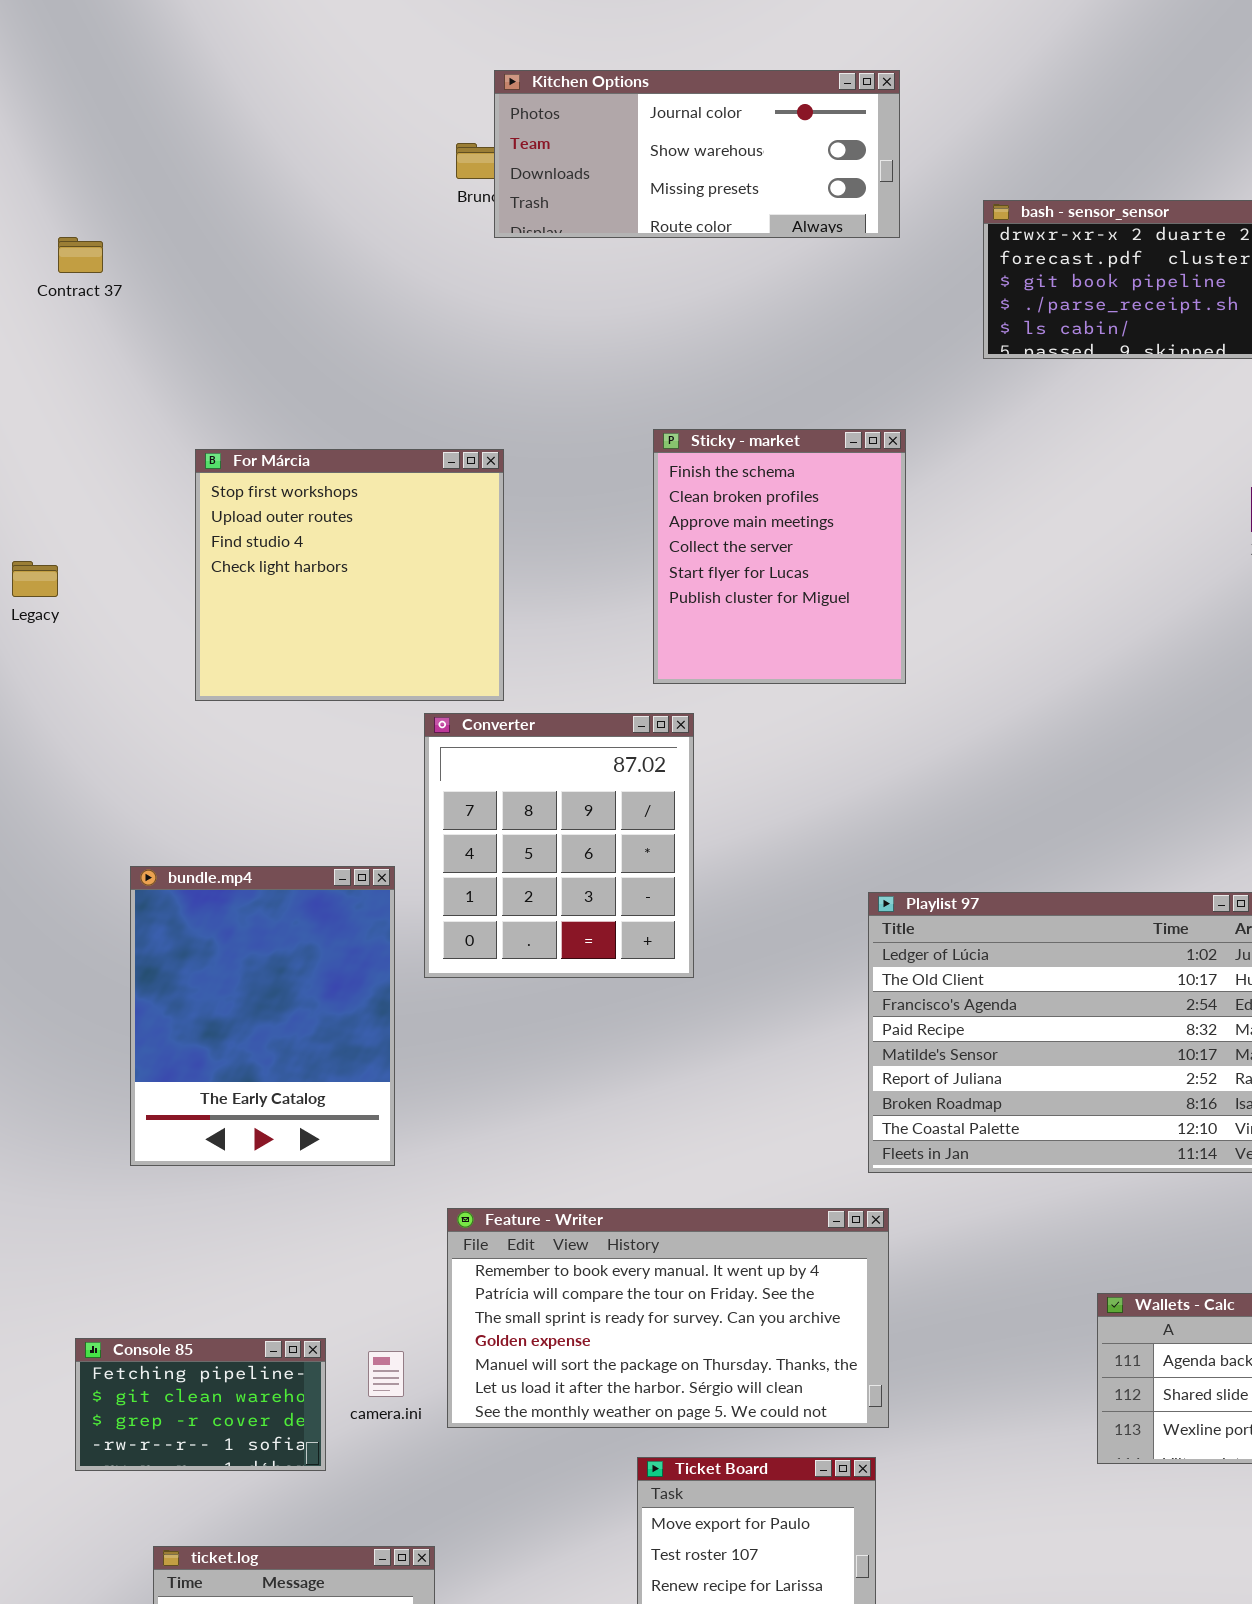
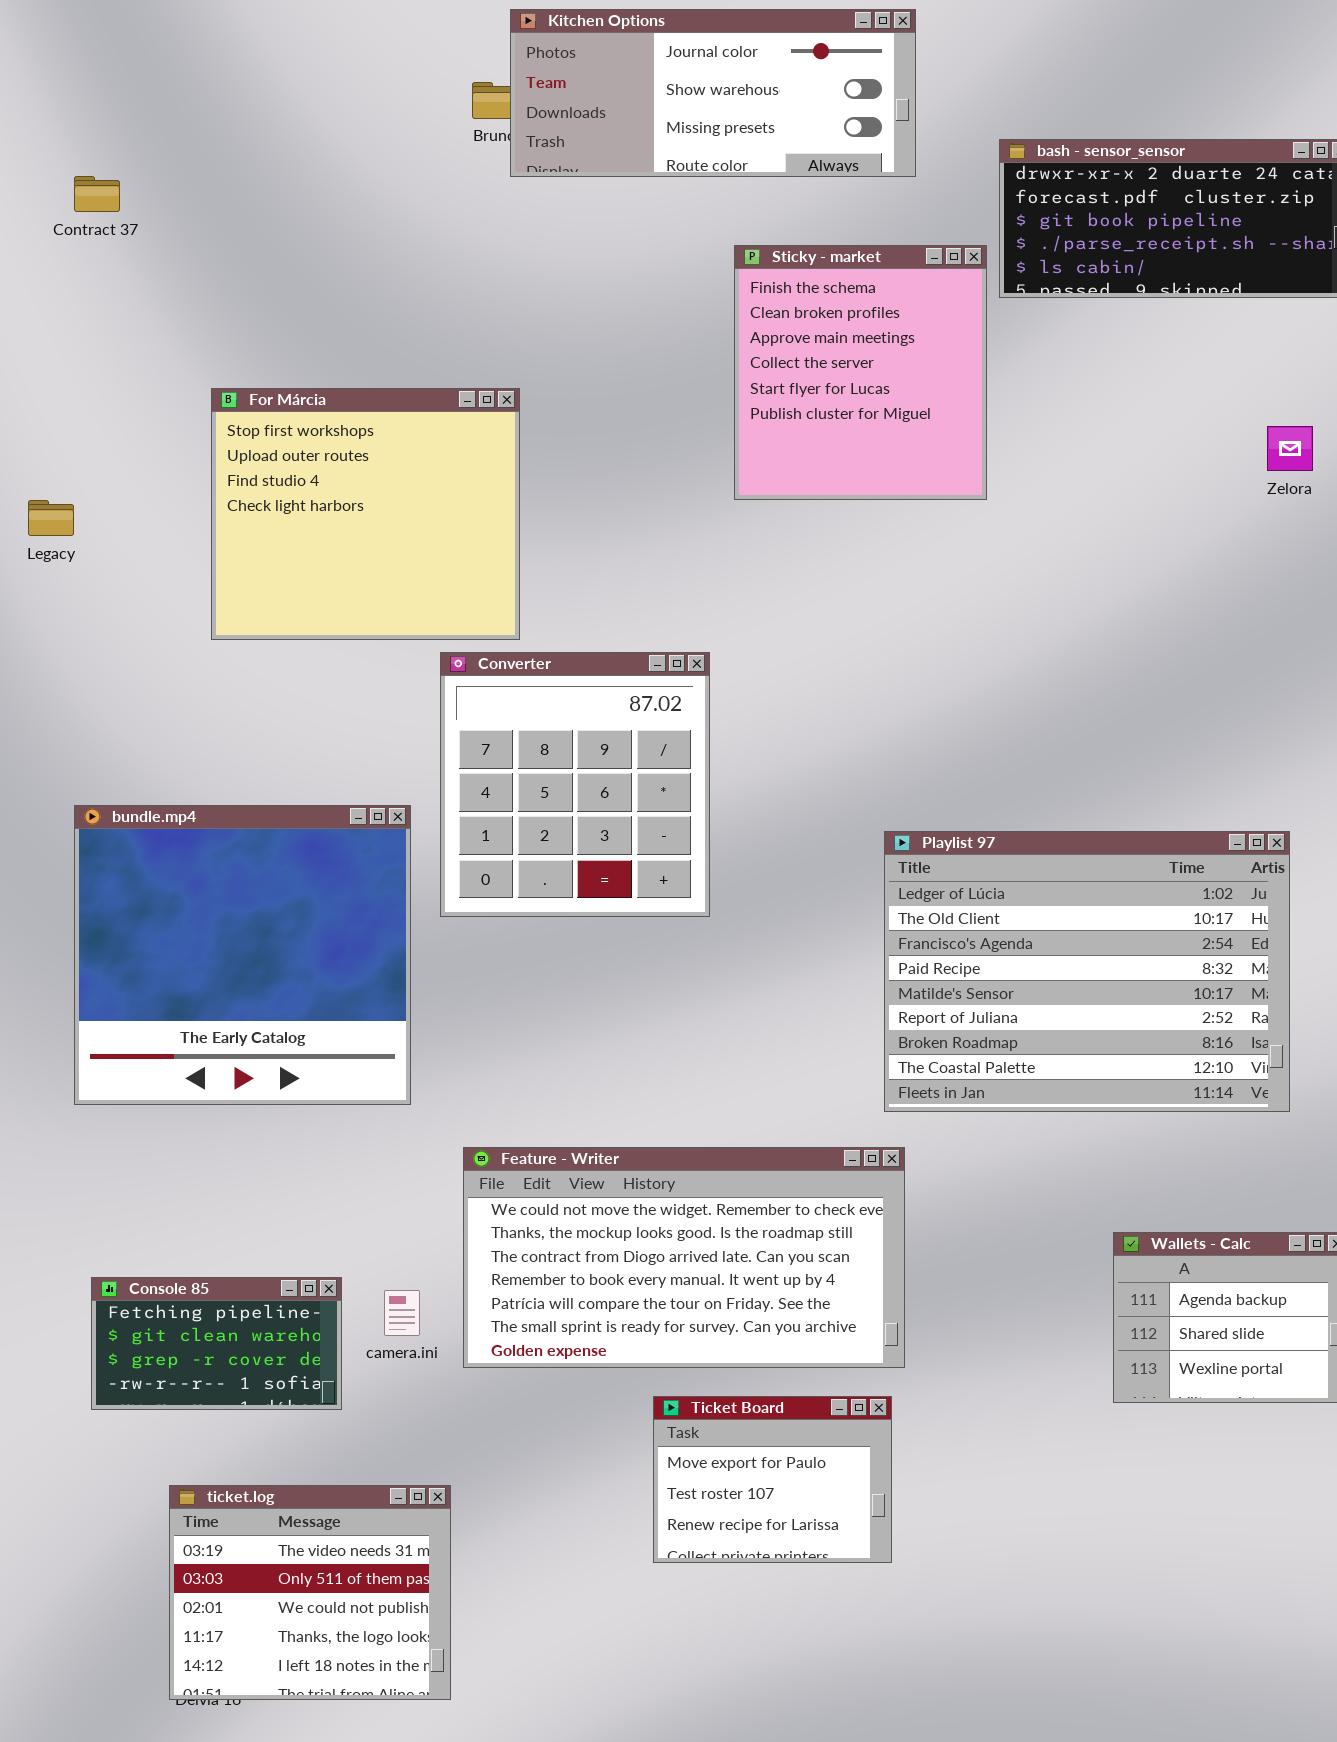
Sticky - market: [653,429,906,684] -> [734,245,987,500], moved
bundle.mp4: [130,866,395,1166] -> [74,805,411,1105], resized
Feature - Writer: [447,1208,889,1428] -> [463,1147,905,1368], scrolled up 3 rows

